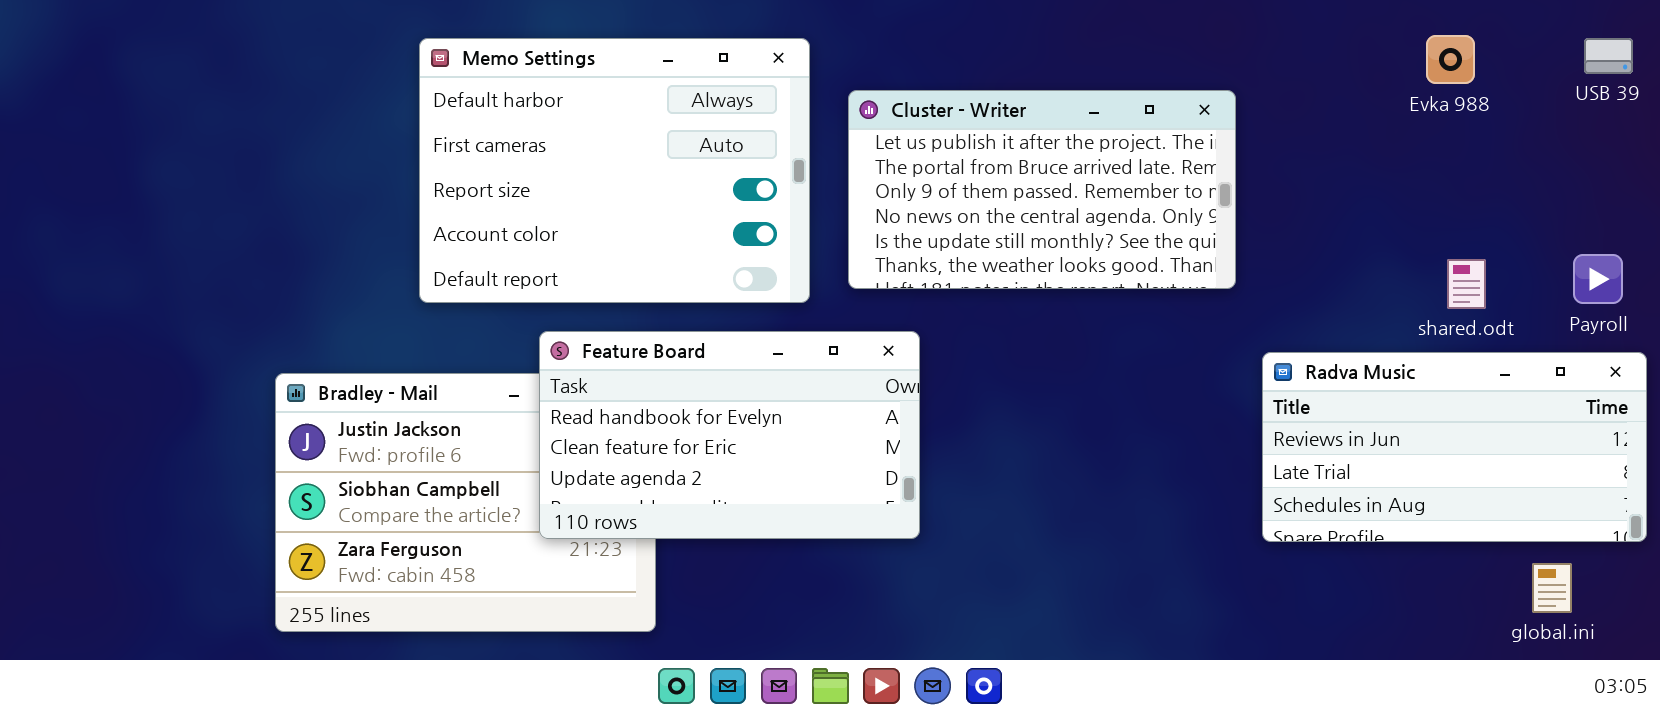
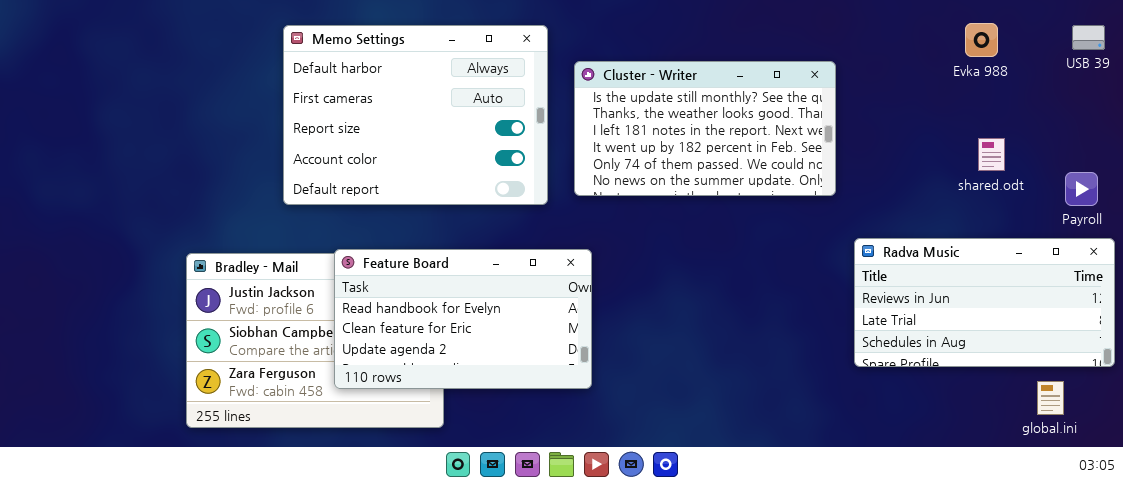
Cluster - Writer: [848,90,1236,289] -> [574,61,836,196], scrolled down 4 rows
shared.odt: [1447,259,1486,309] -> [978,138,1005,171], moved
Feature Board: [539,331,920,539] -> [334,249,592,389], moved

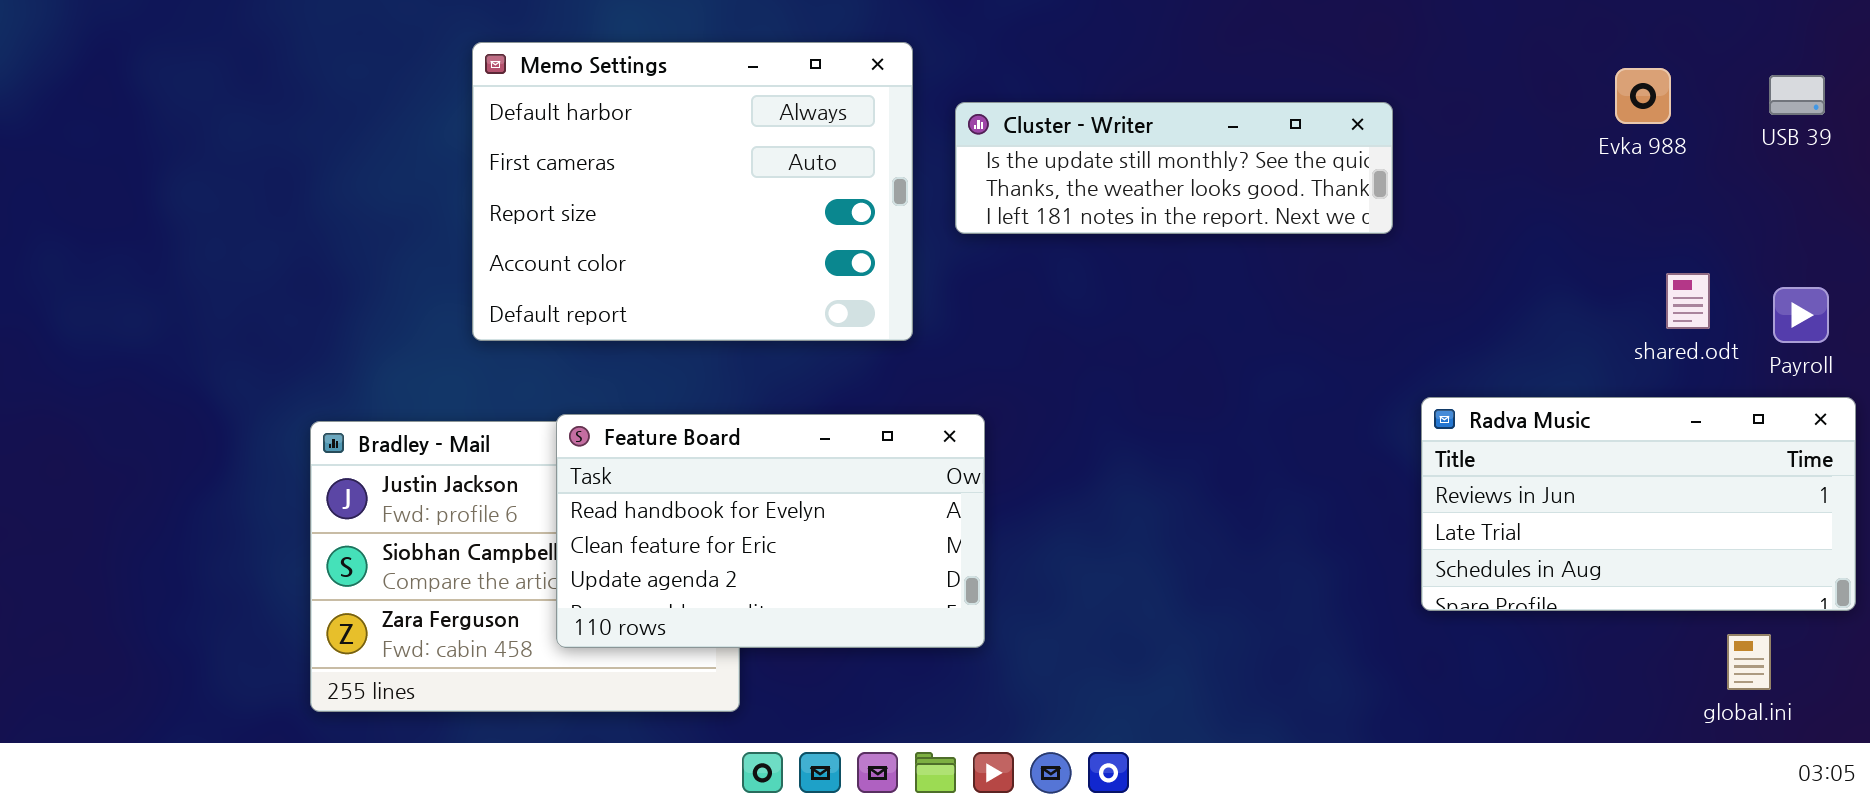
Evka 988: [965,23,998,57] -> [1615,68,1671,124], moved
USB 39: [1072,25,1105,50] -> [1769,75,1825,115], moved
Cluster - Writer: [574,61,836,196] -> [955,102,1393,234], resized
shared.odt: [978,138,1005,171] -> [1666,273,1710,329], moved

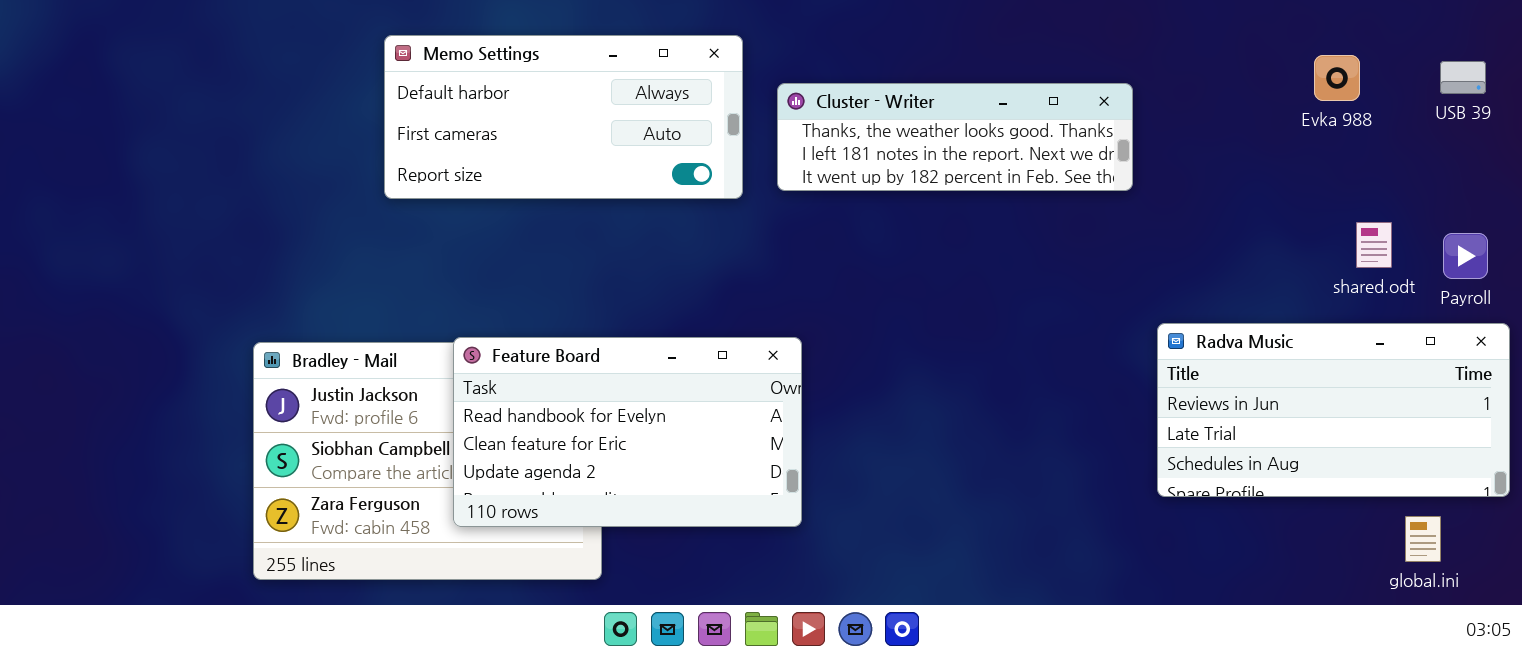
Memo Settings: [472,42,913,341] -> [384,35,743,199], resized
Cluster - Writer: [955,102,1393,234] -> [777,83,1133,191], scrolled down 1 row

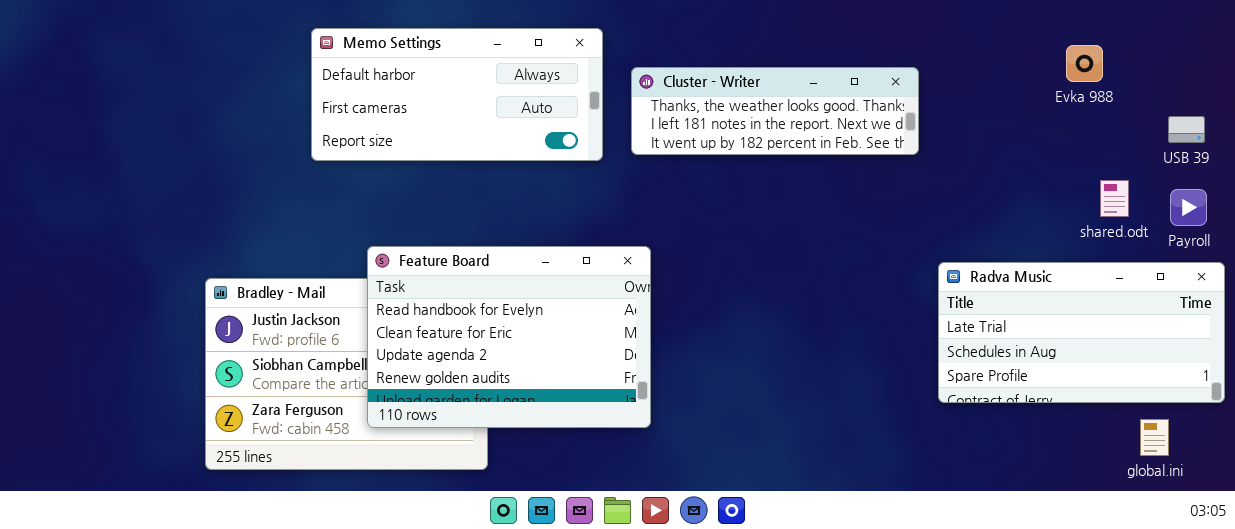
USB 39: [1440,61,1486,94] -> [1168,116,1205,143], moved
Radva Music: [1157,323,1510,497] -> [938,262,1225,403], scrolled down 1 row
Feature Board: [453,337,802,527] -> [367,246,651,428], resized

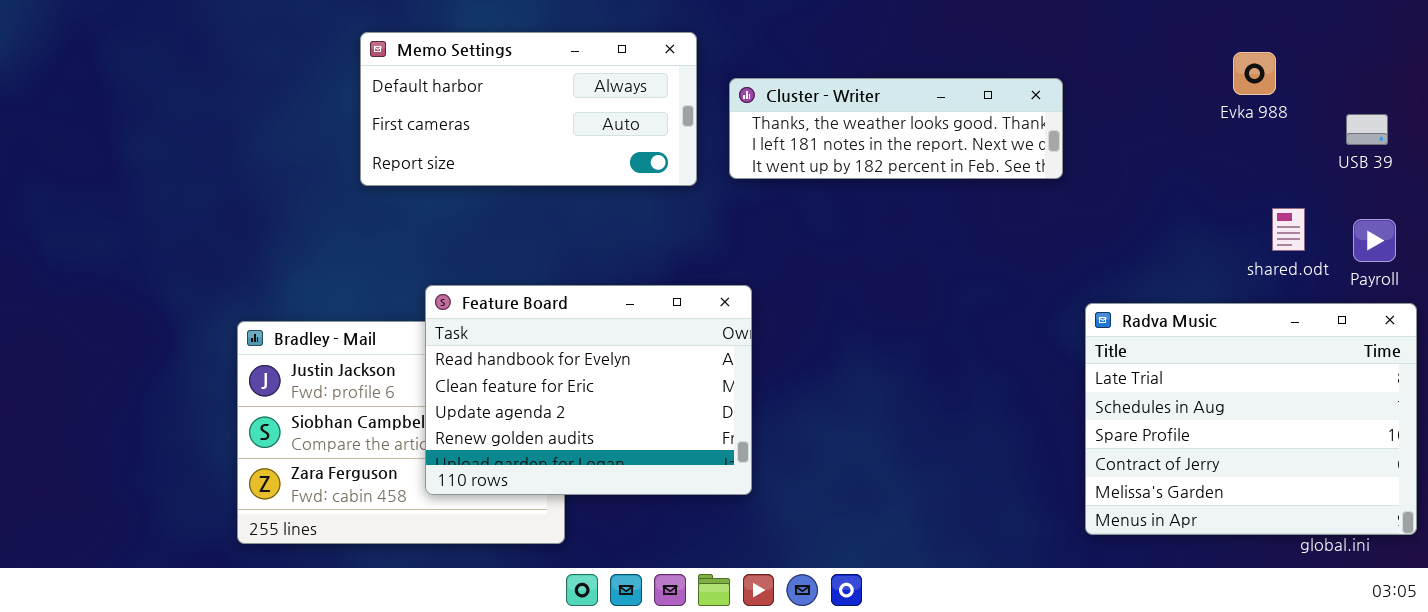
USB 39: [1168,116,1205,143] -> [1346,114,1388,145], moved
Radva Music: [938,262,1225,403] -> [1085,303,1417,535], resized

